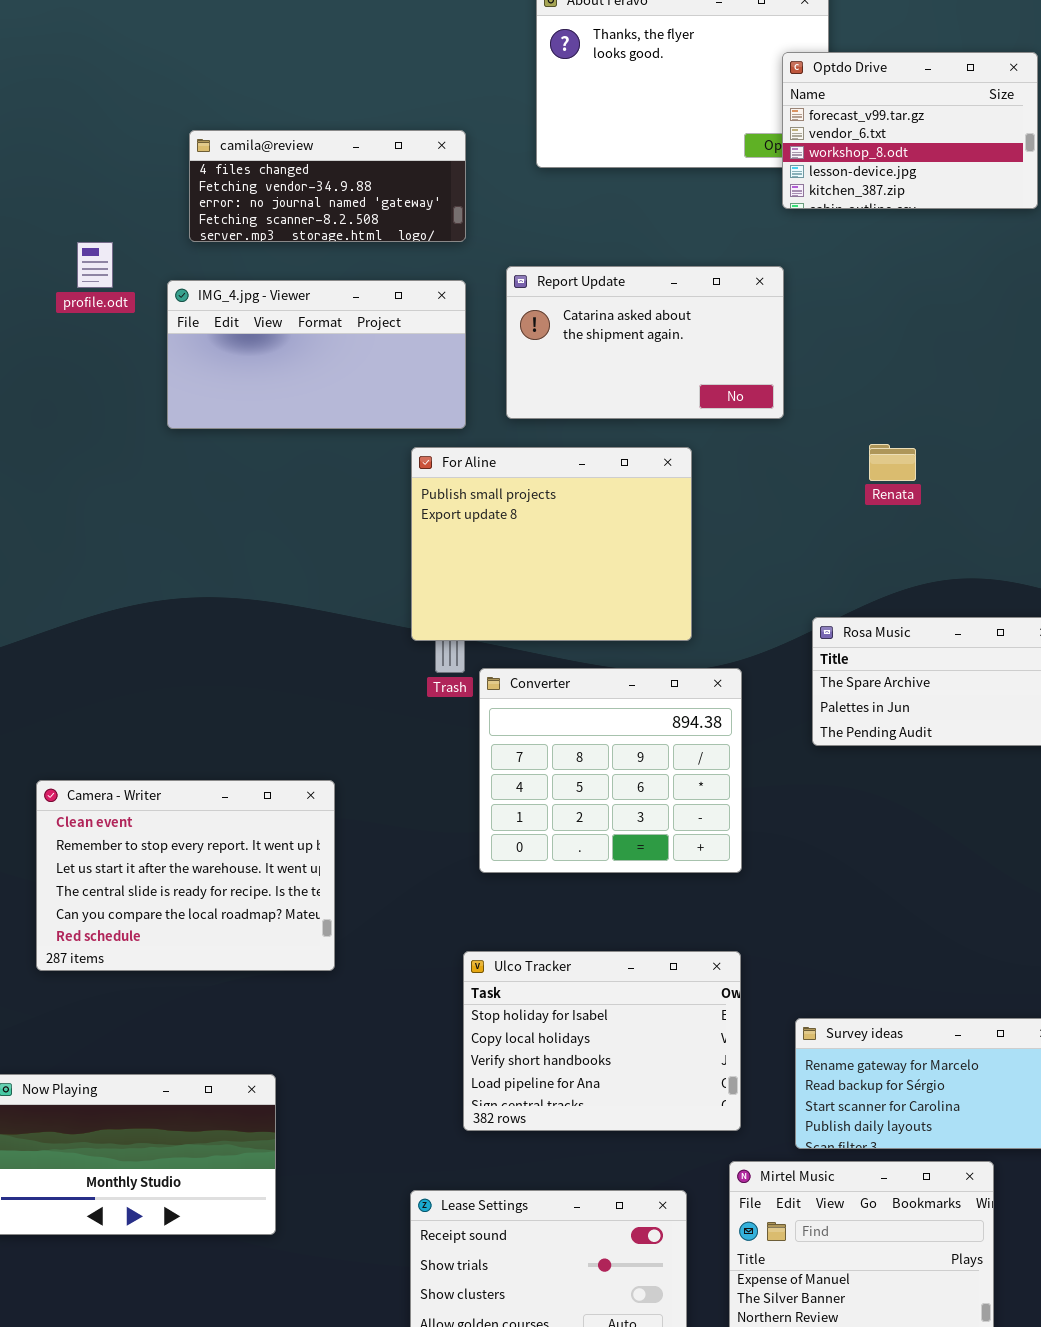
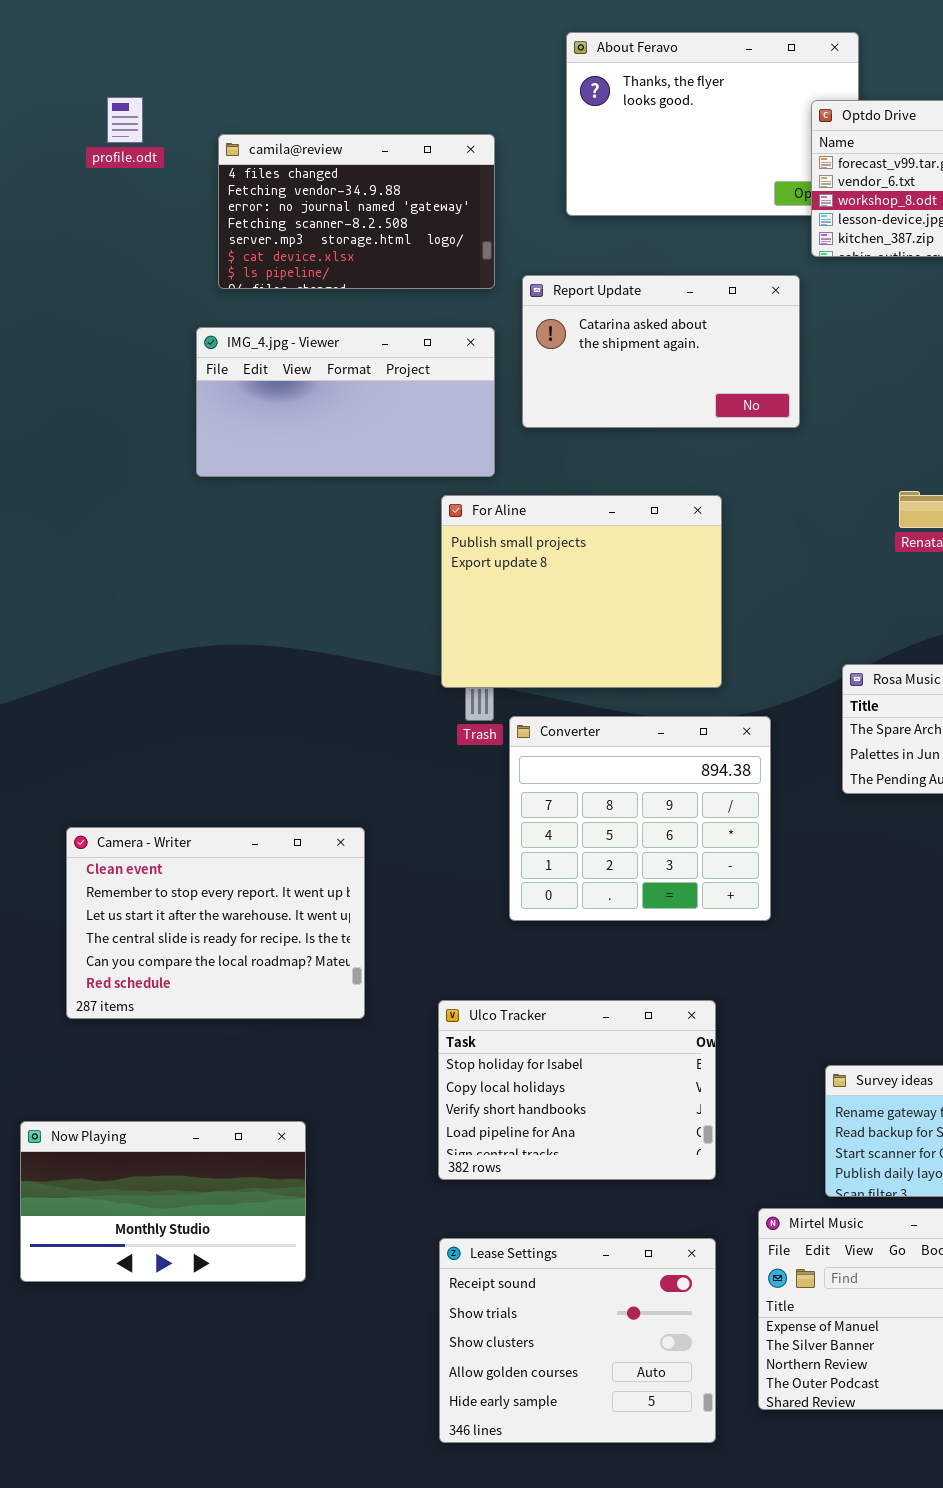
camila@review: [189,130,466,242] -> [218,134,495,289], resized
profile.odt: [77,242,113,288] -> [107,97,143,143], moved
Report Update: [506,266,784,419] -> [522,275,800,428], moved
Ulco Tracker: [463,951,741,1131] -> [438,1000,716,1180], moved

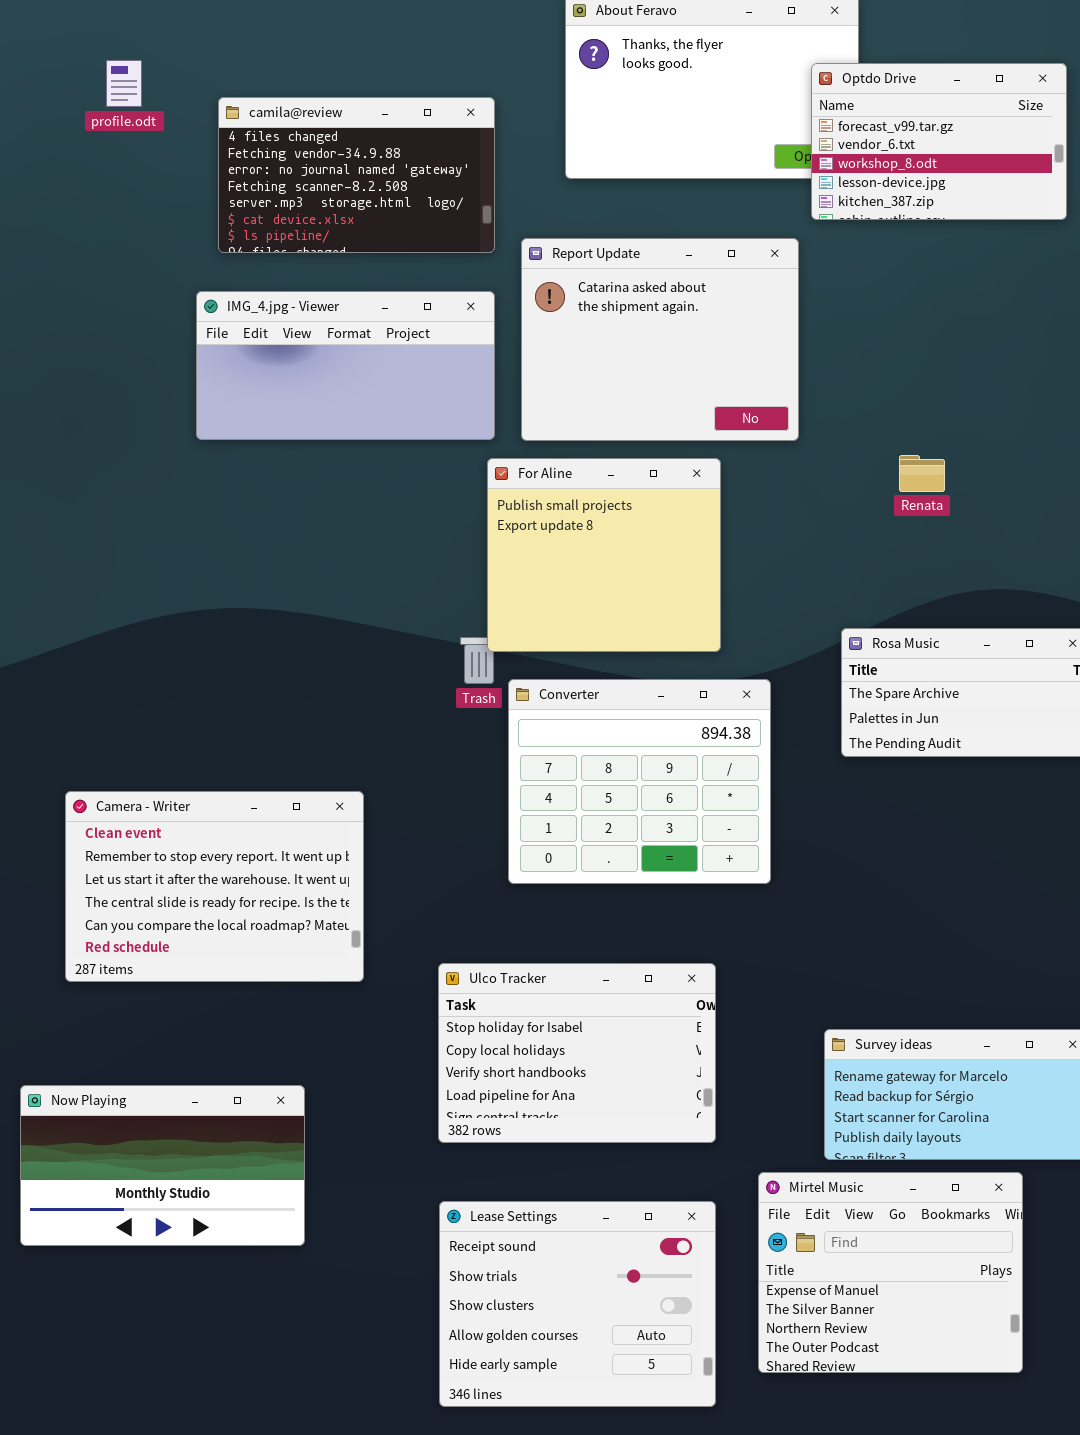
Report Update: [522,275,800,428] -> [521,238,799,441], resized
For Aline: [441,495,722,688] -> [487,458,721,652], resized

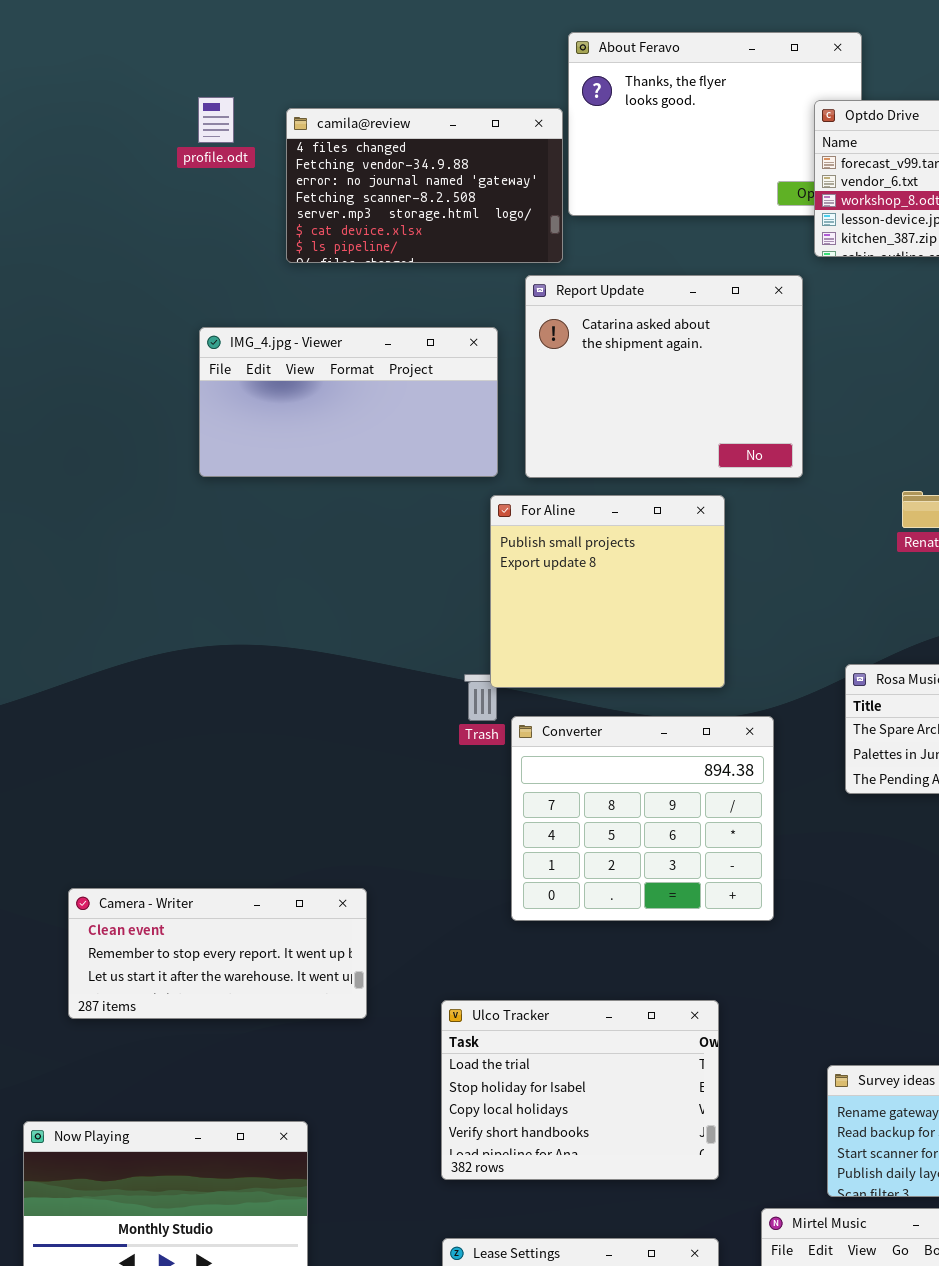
profile.odt: [106,60,142,107] -> [198,97,234,143], moved
camila@review: [218,97,495,253] -> [286,108,563,263], moved
Camera - Writer: [65,791,364,982] -> [68,888,367,1019], resized
Ulco Tracker: [438,963,716,1143] -> [441,1000,719,1180], scrolled up 1 row

